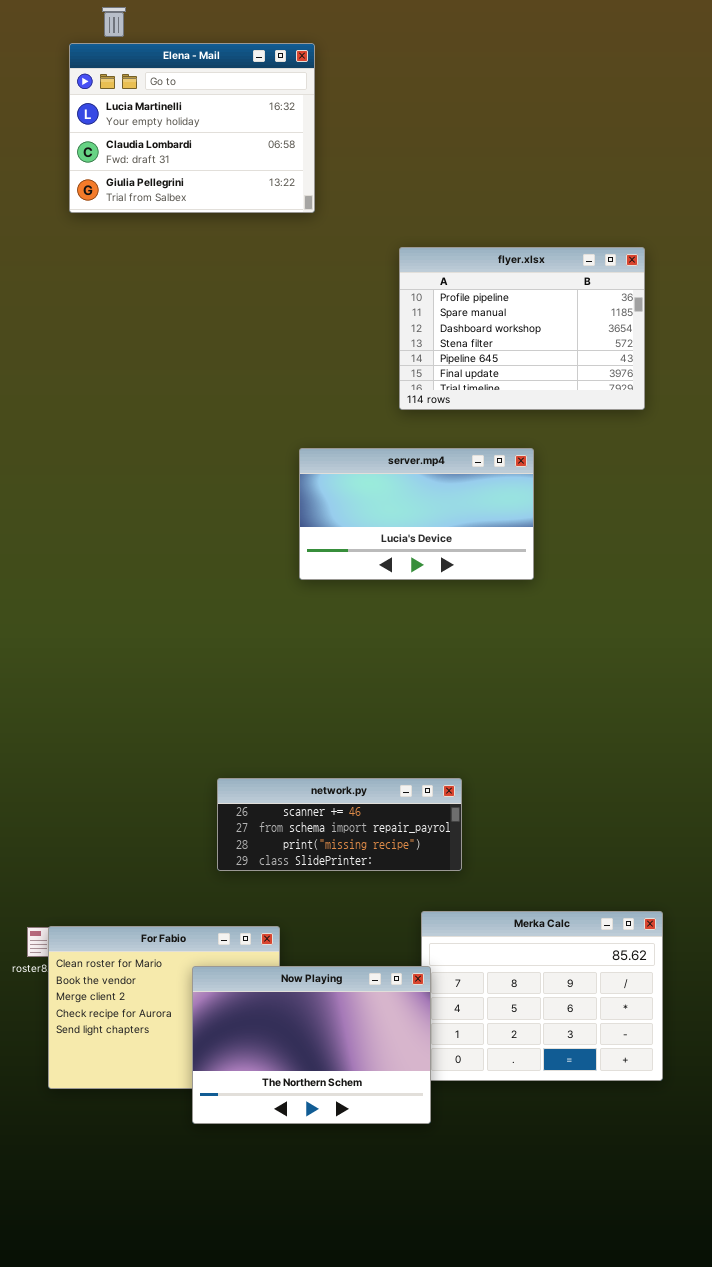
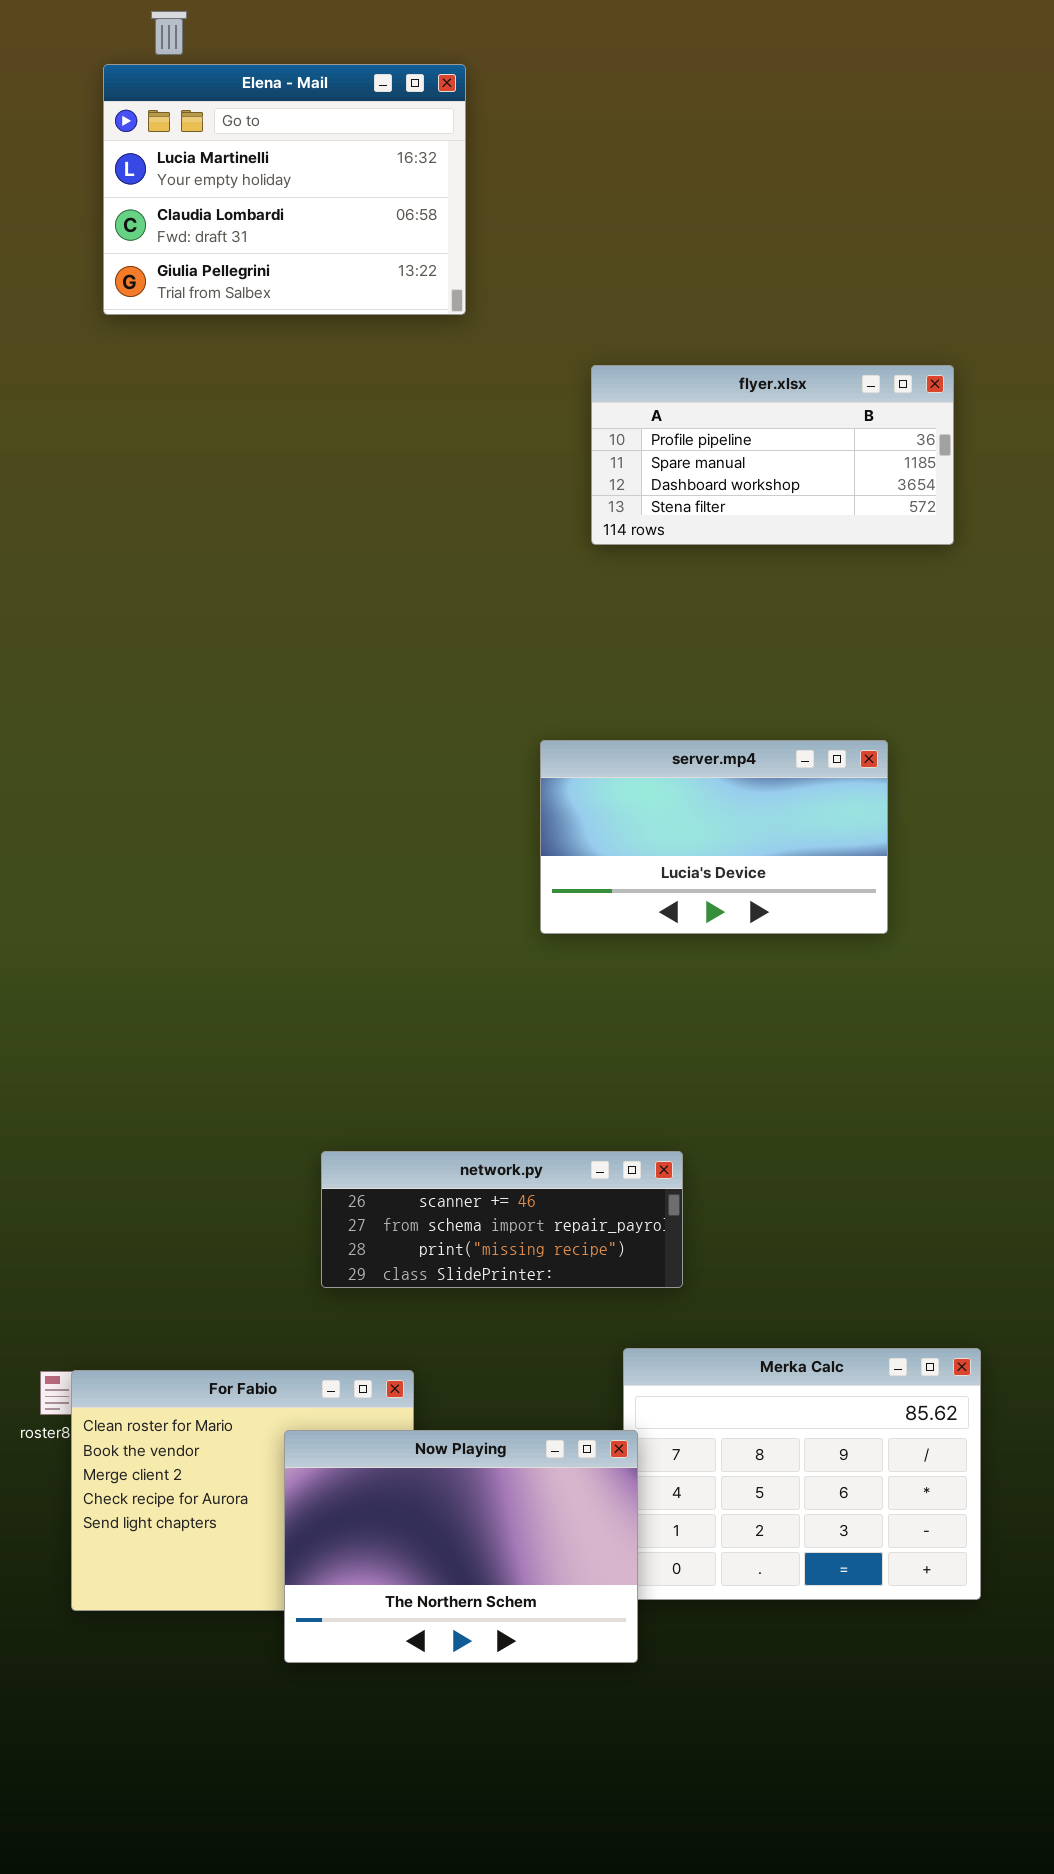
flyer.xlsx: [399,247,645,410] -> [591,365,954,545], resized
server.mp4: [299,448,534,580] -> [540,740,888,934], moved

